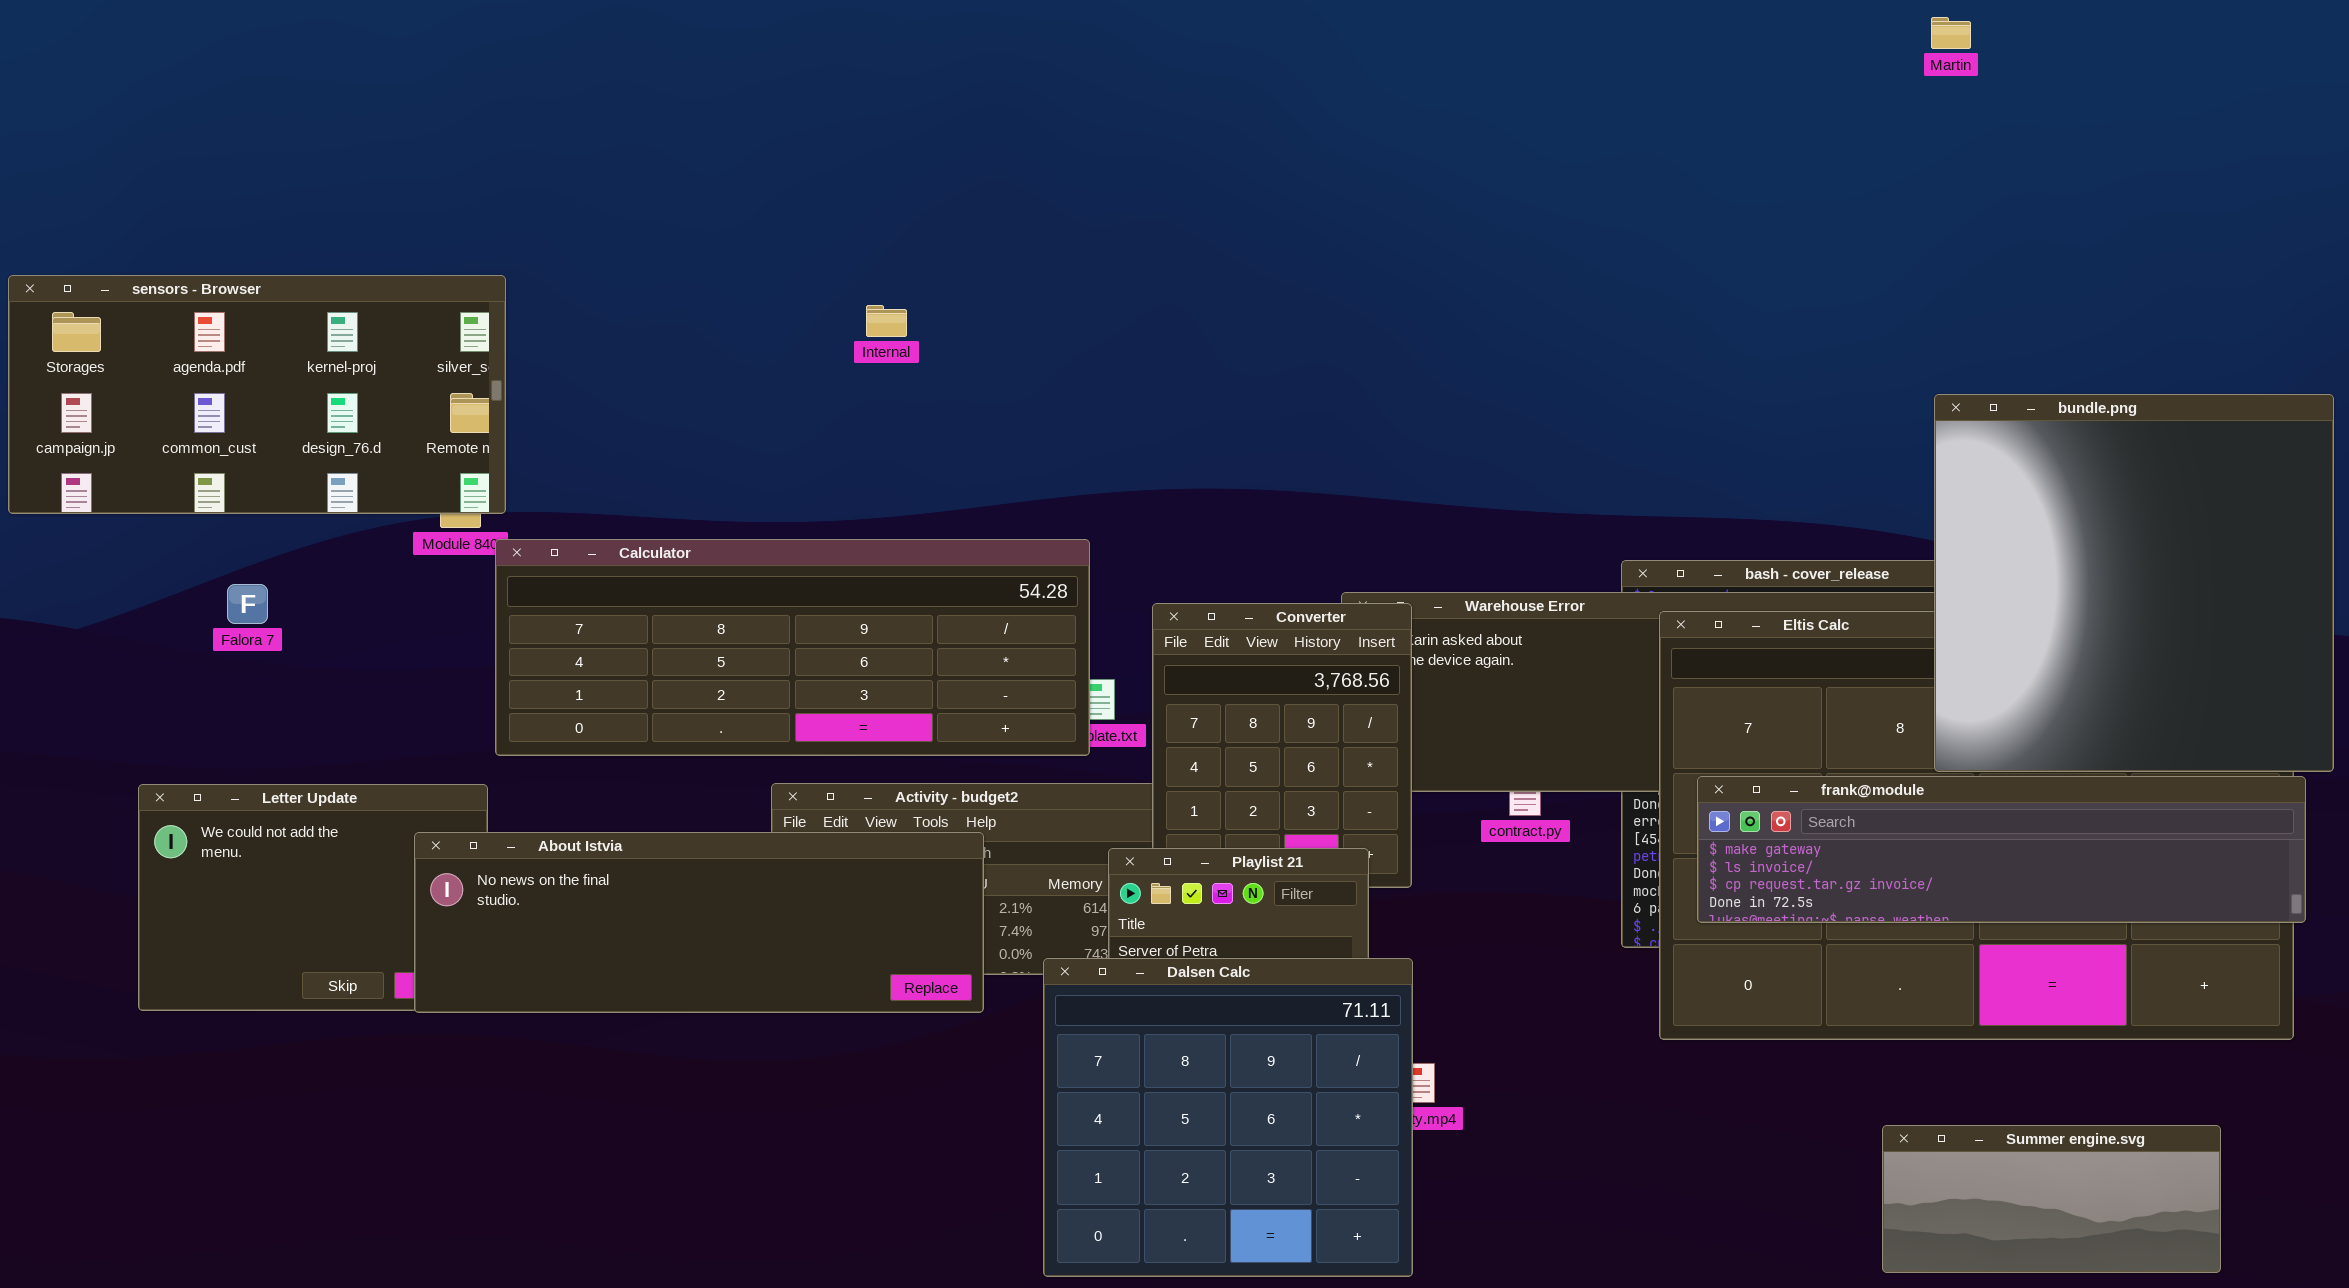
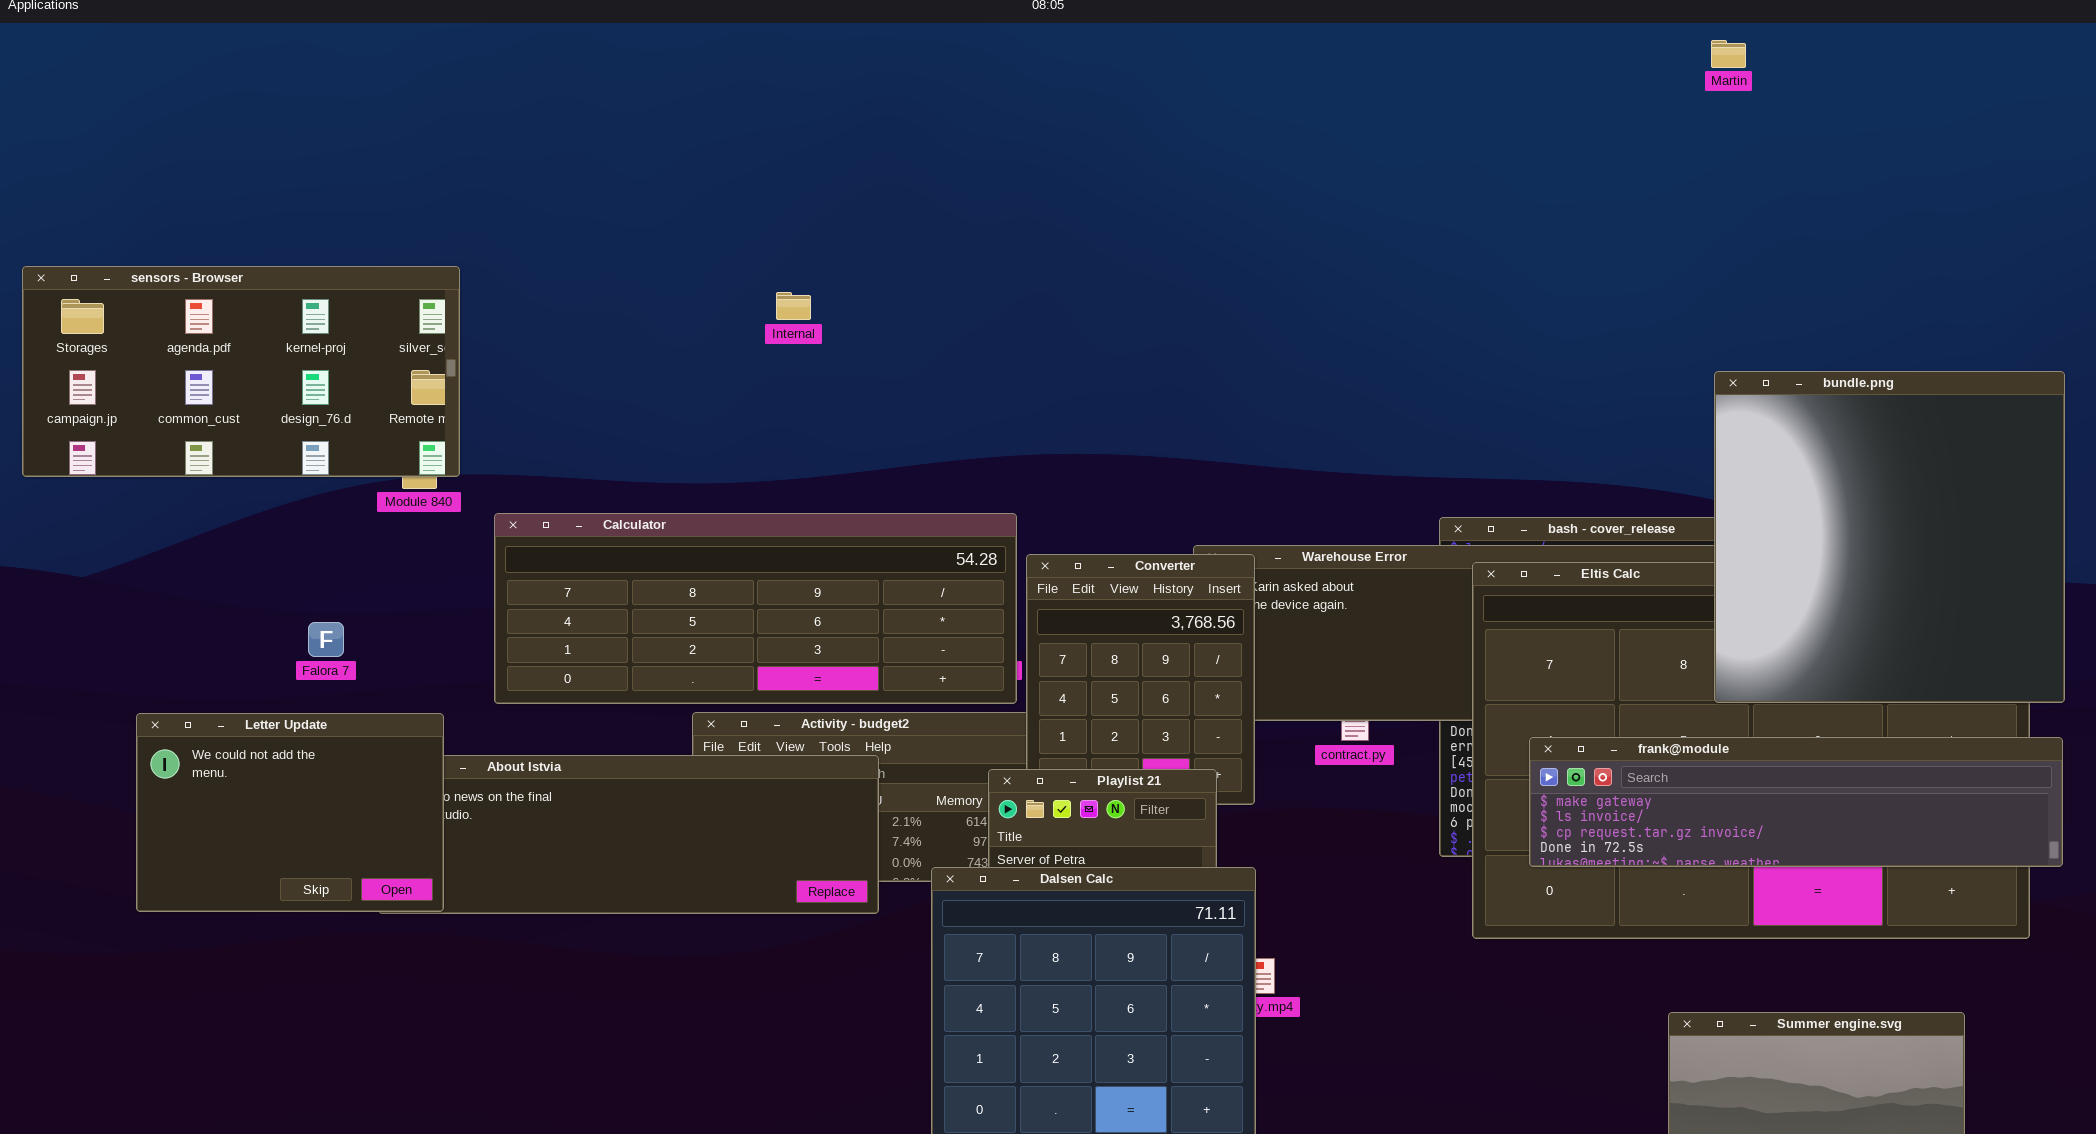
Calculator: [495,539,1090,756] -> [494,513,1017,704], moved
Falora 7: [227,584,268,624] -> [308,622,344,657], moved
frank@module: [1697,776,2306,923] -> [1529,737,2063,867], moved
Letter Update: [138,784,488,1011] -> [136,713,444,912], raised

